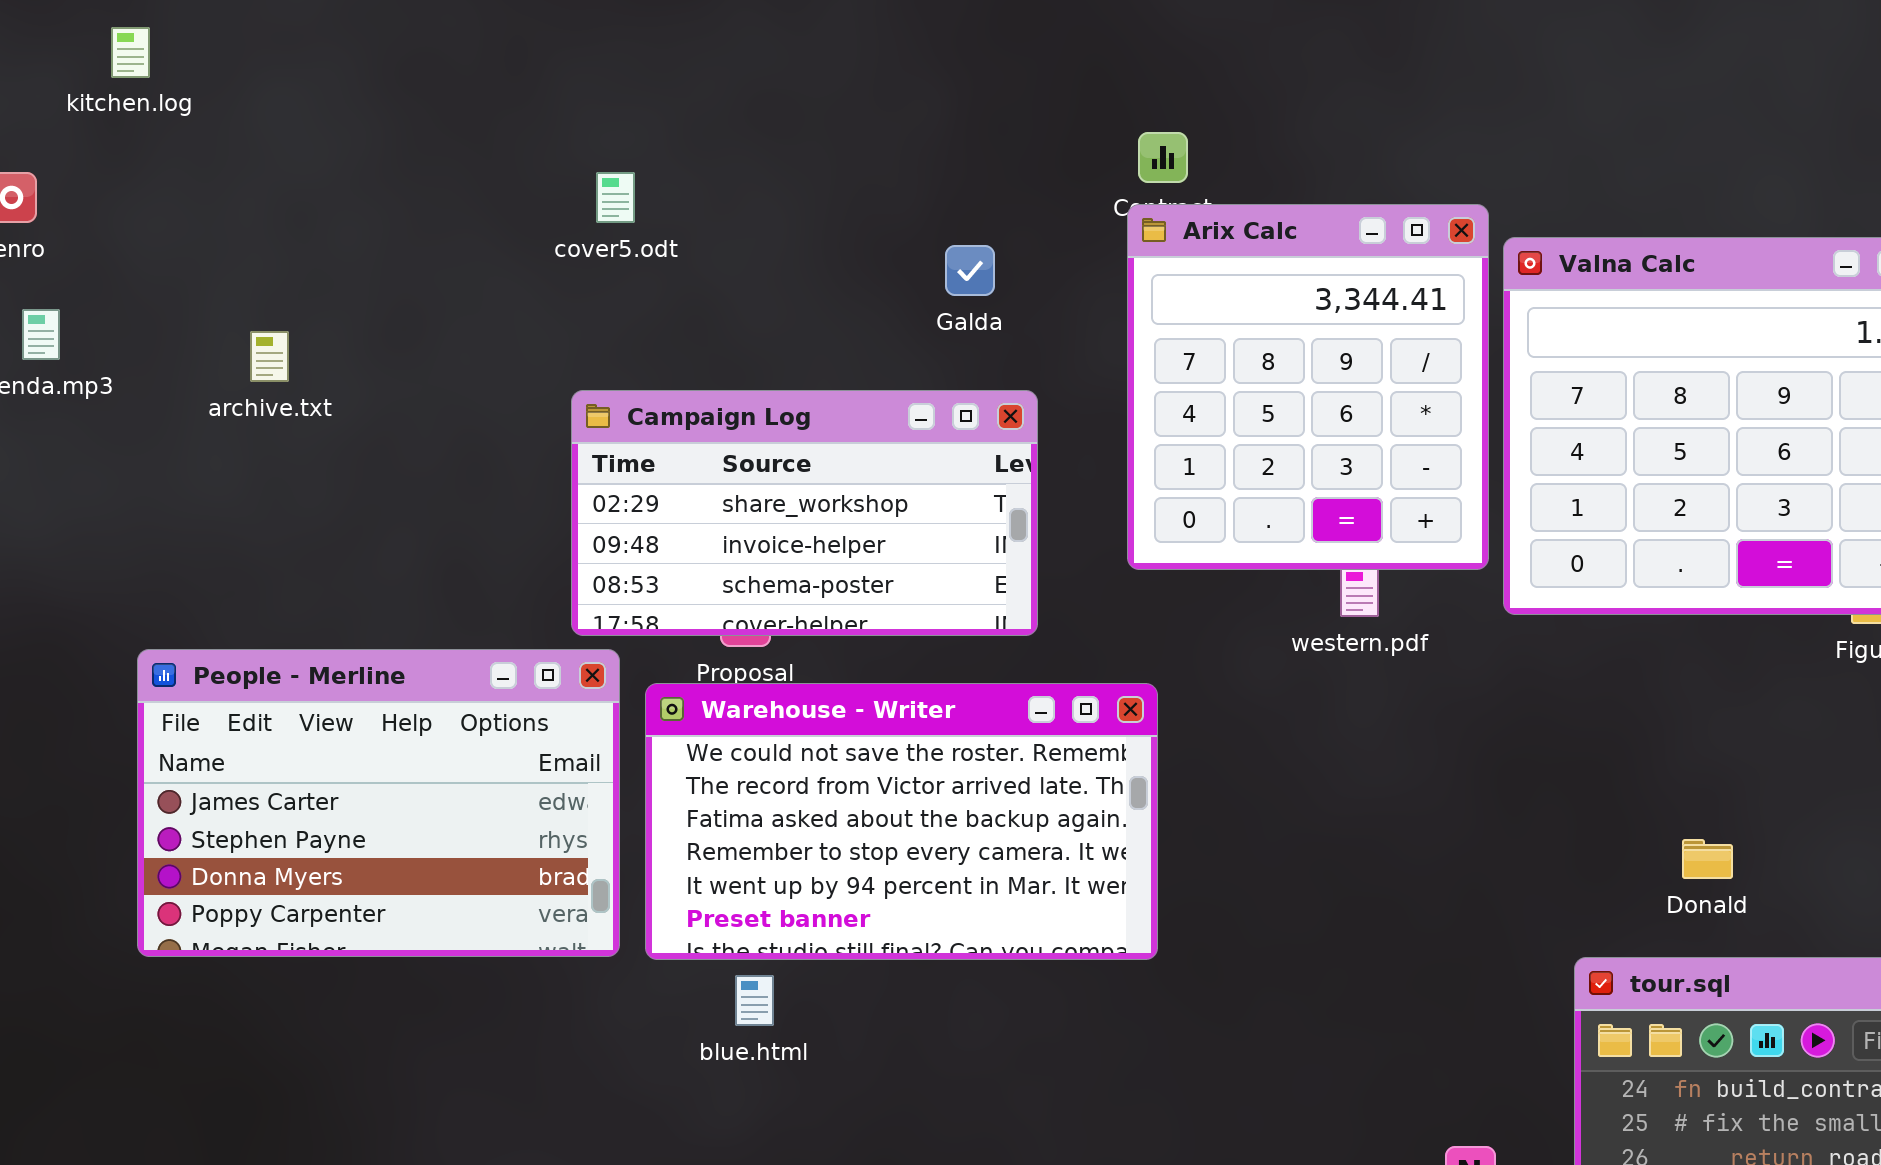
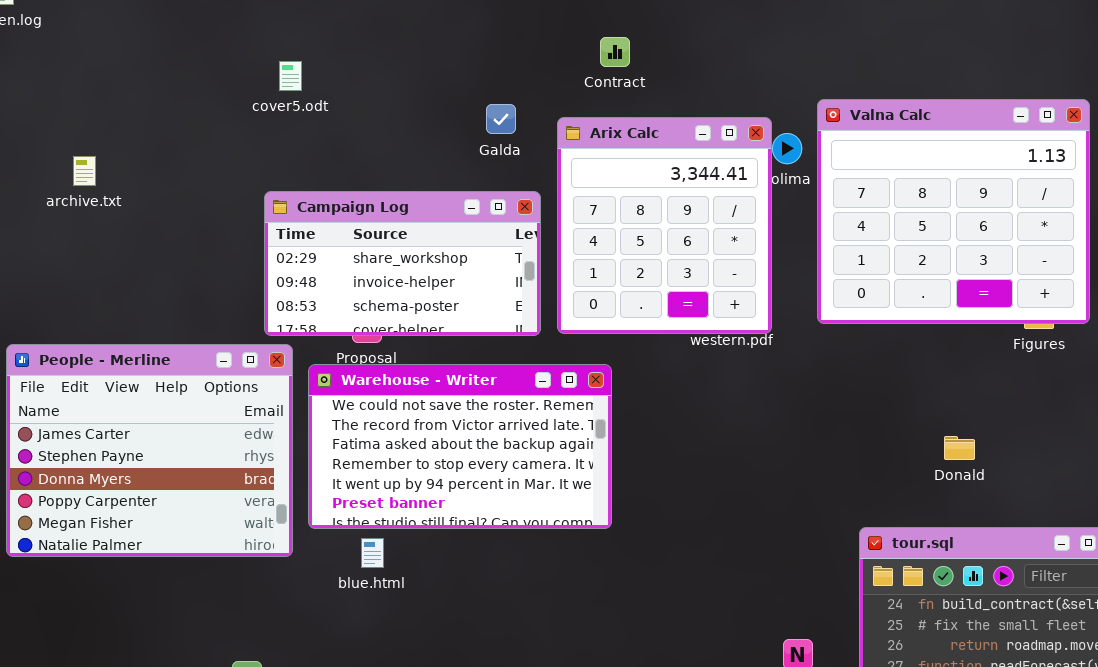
Arix Calc: [1127,204,1489,570] -> [557,117,772,334], moved
People - Merline: [137,649,620,957] -> [6,344,293,557], resized
Donald: [1682,839,1733,879] -> [944,436,975,460], moved

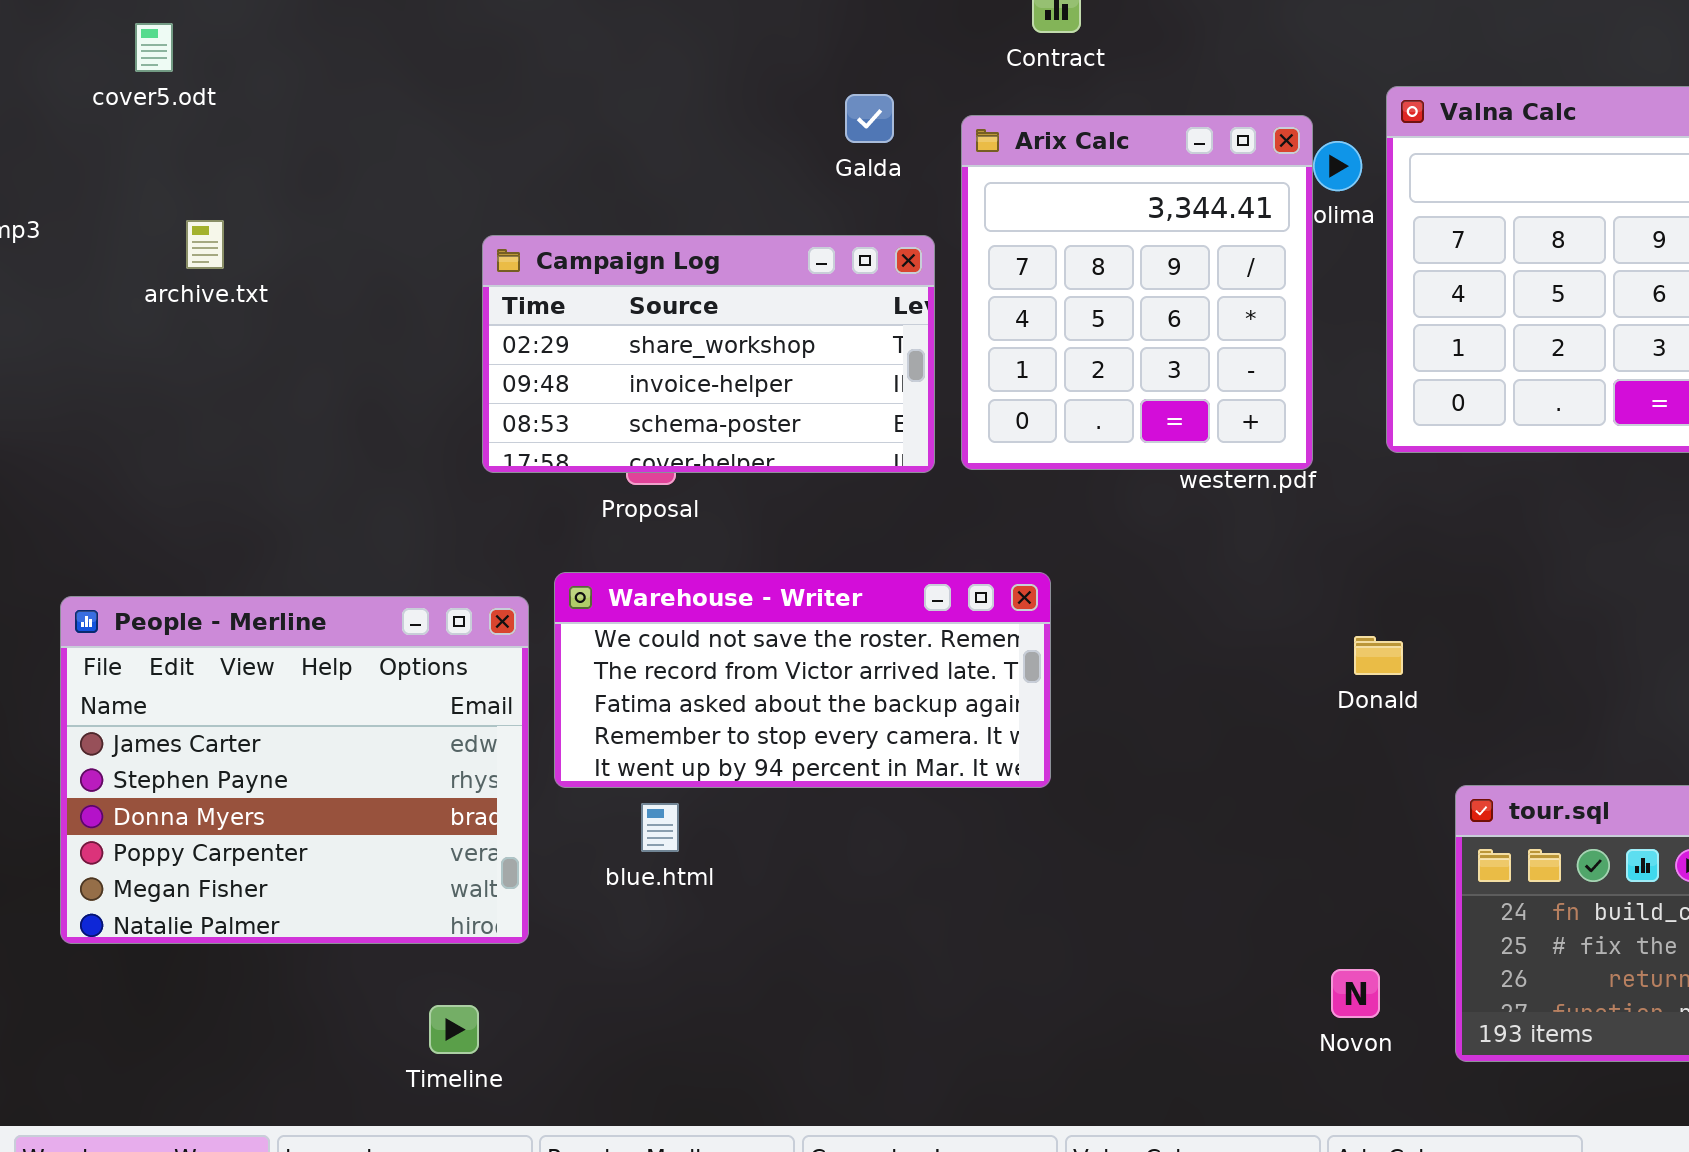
cover5.odt: [279,61,302,91] -> [135,23,173,72], moved
archive.txt: [73,156,96,186] -> [186,220,224,269], moved
People - Merline: [6,344,293,557] -> [60,596,529,944], moved
Warehouse - Writer: [308,364,612,529] -> [554,572,1051,788], resized
Donald: [944,436,975,460] -> [1354,636,1403,675], moved

